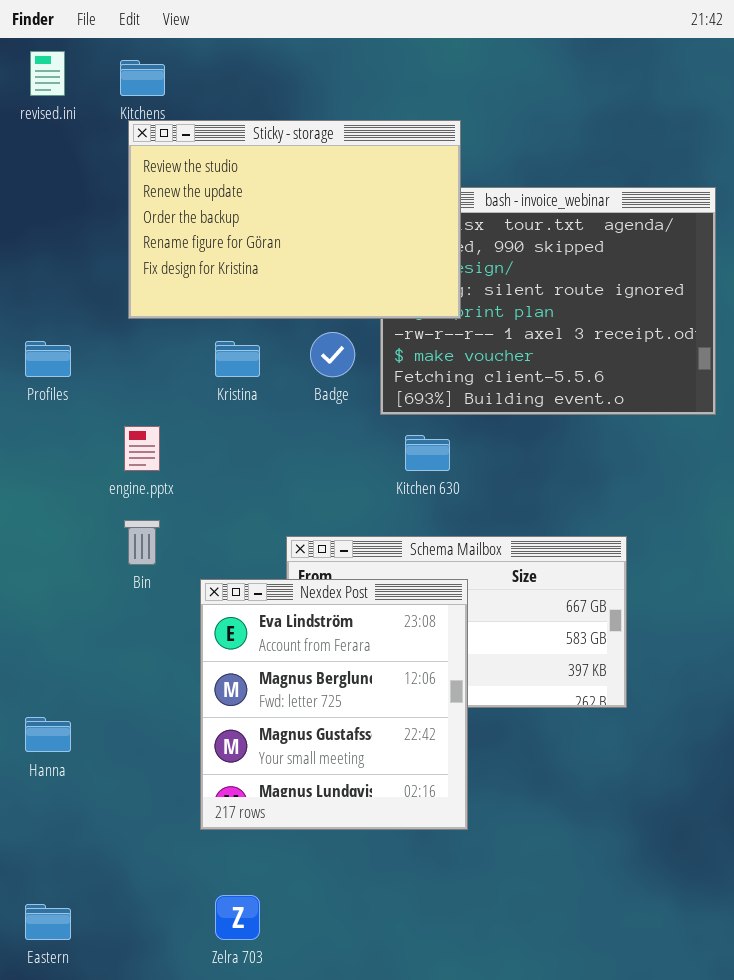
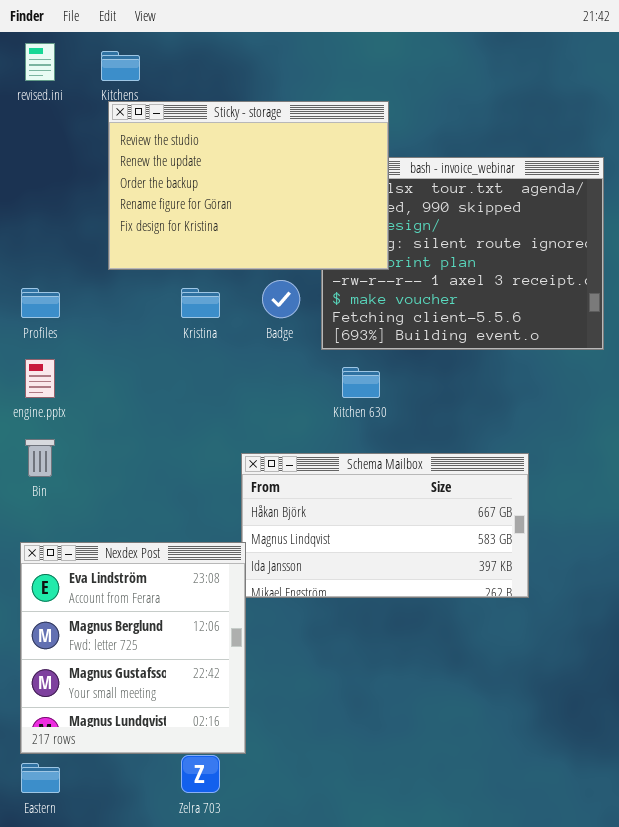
engine.pptx: [124,426,160,471] -> [25,359,55,398], moved
Bin: [124,520,160,565] -> [25,439,55,477], moved
Nexdex Post: [200,579,468,830] -> [20,542,246,754], moved

